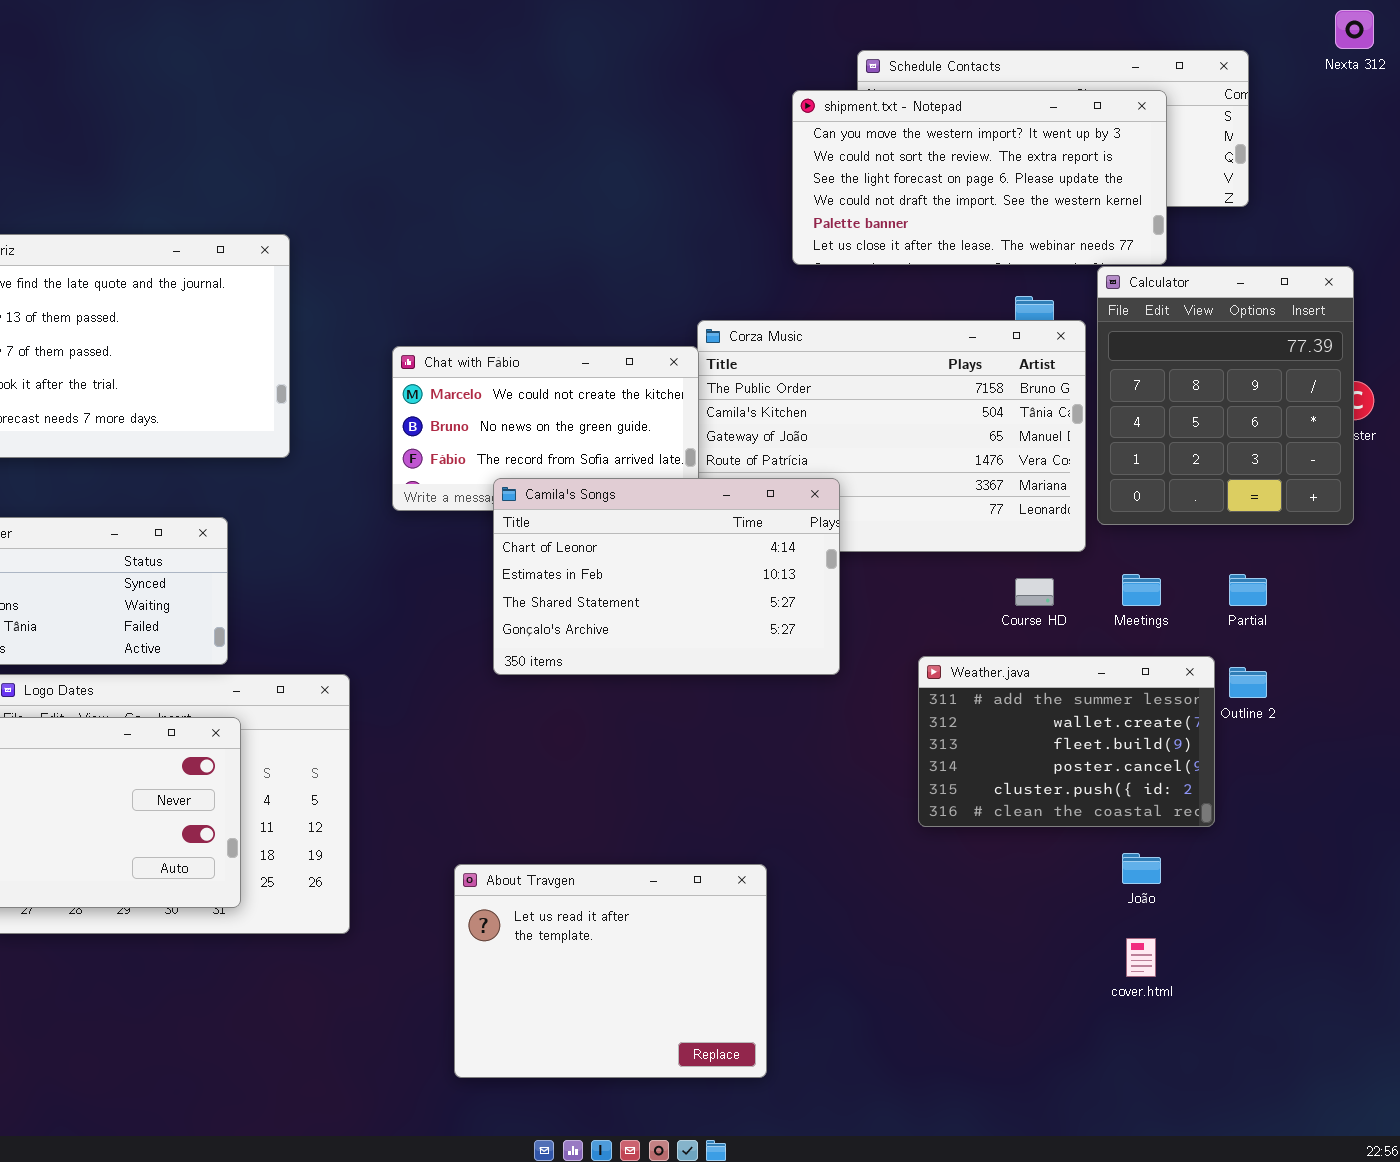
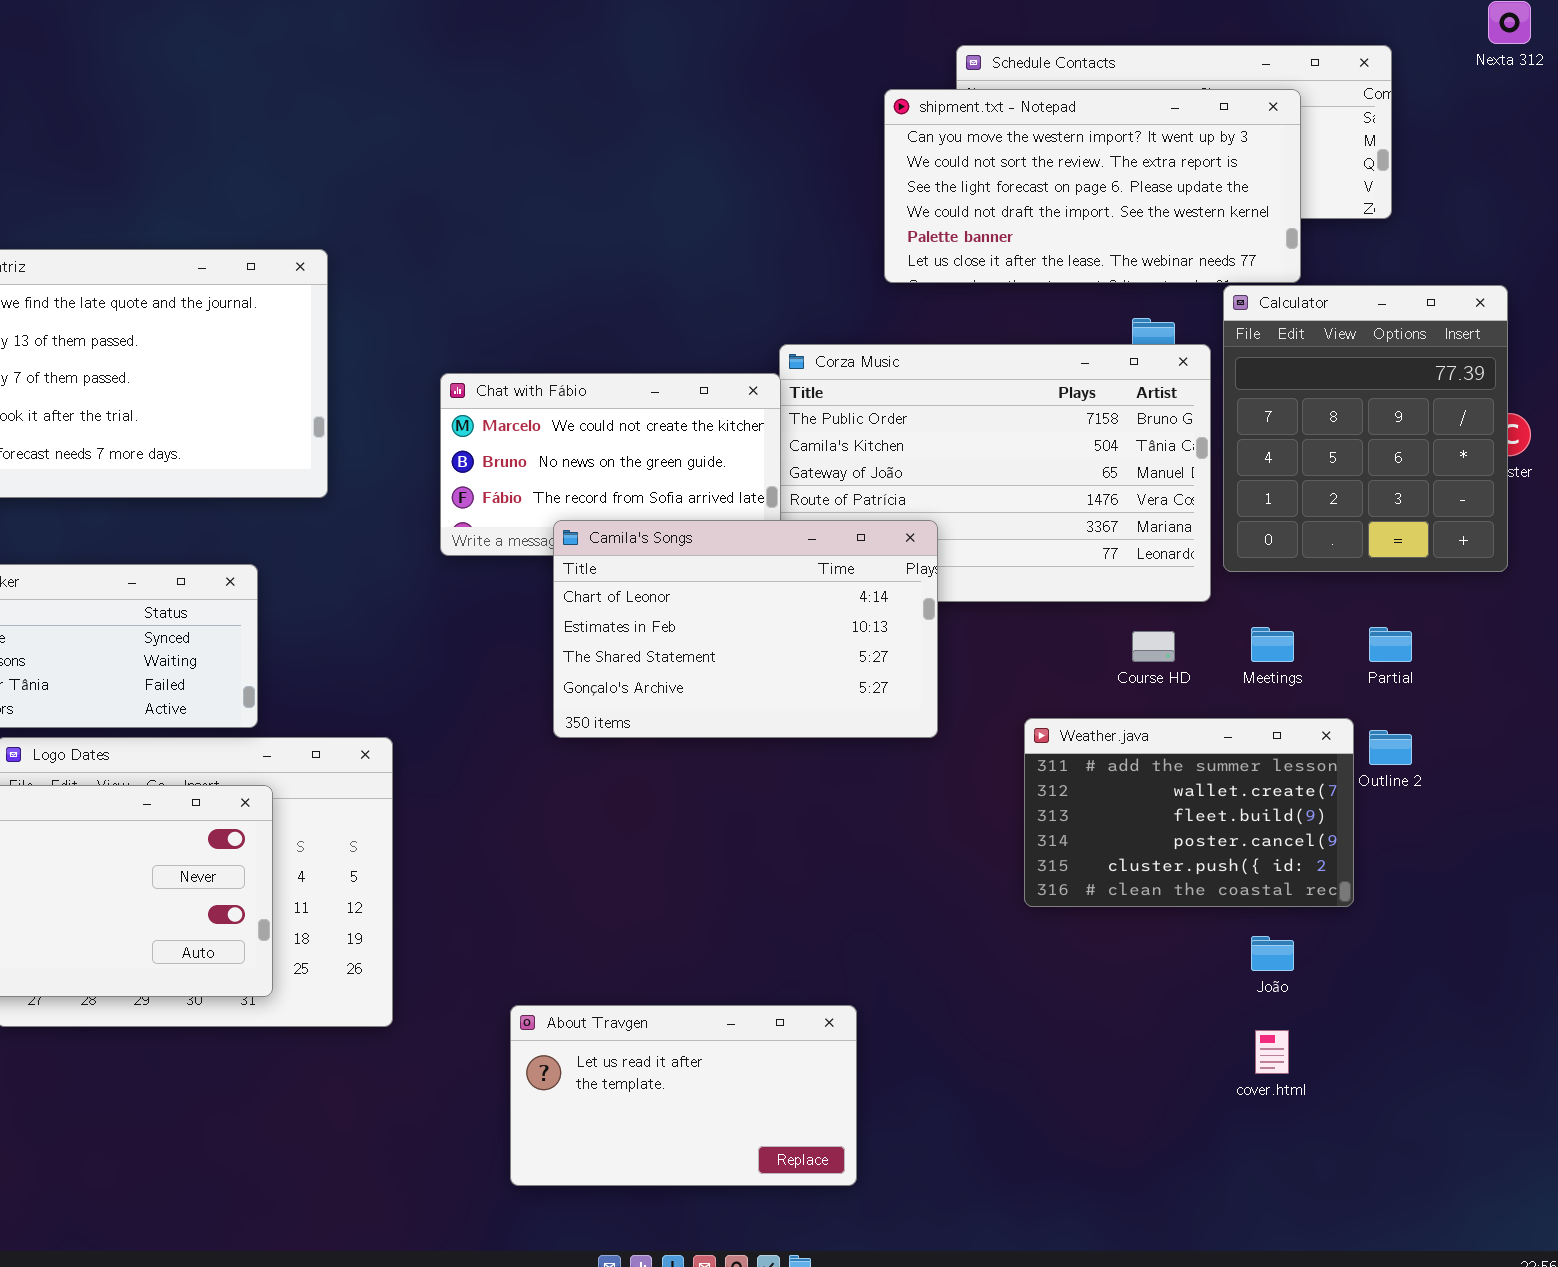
About Travgen: [454,864,767,1078] -> [510,1005,857,1186], resized

